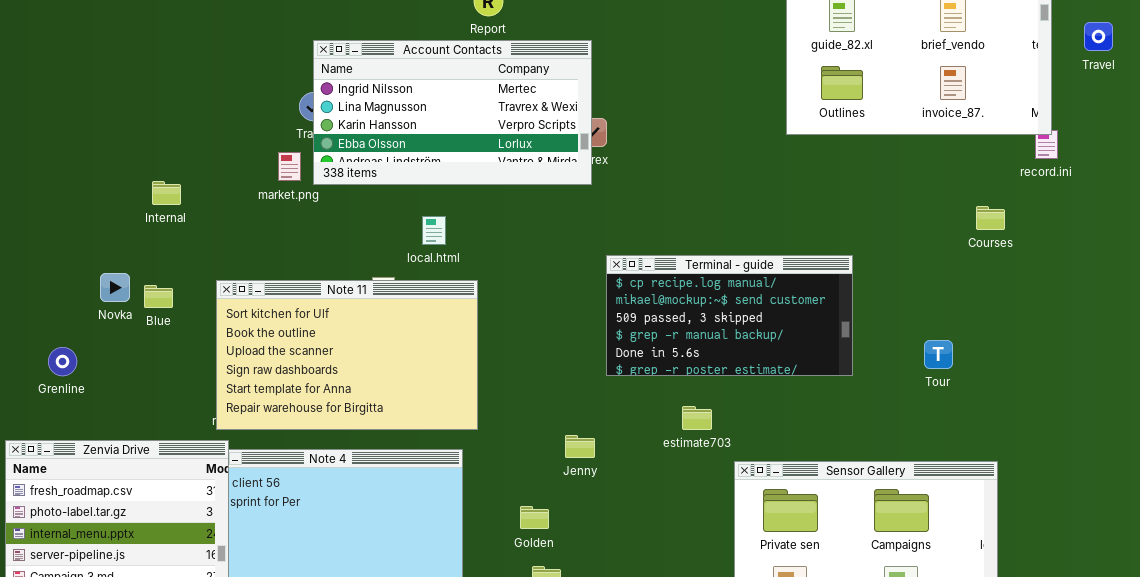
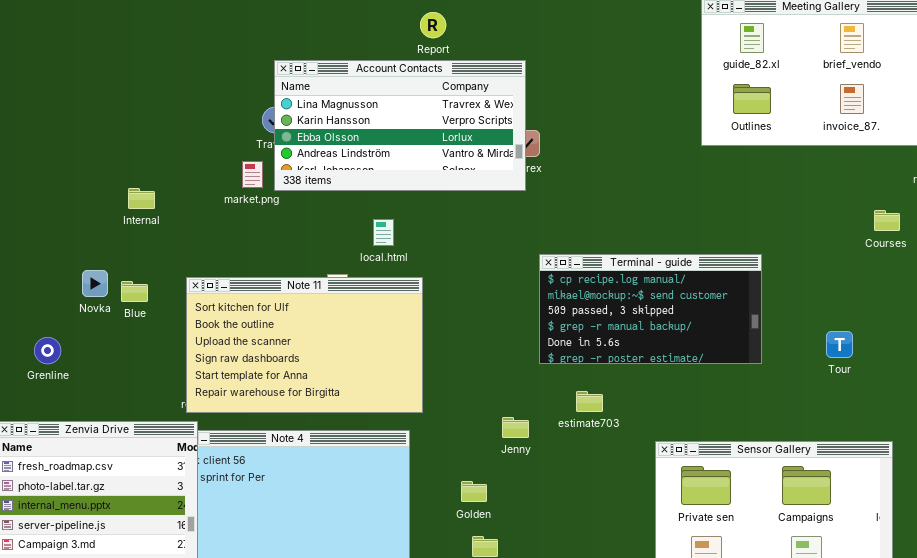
Account Contacts: [313,40,592,185] -> [274,60,526,191], scrolled down 1 row
estimate703: [682,406,712,430] -> [576,391,603,412], moved

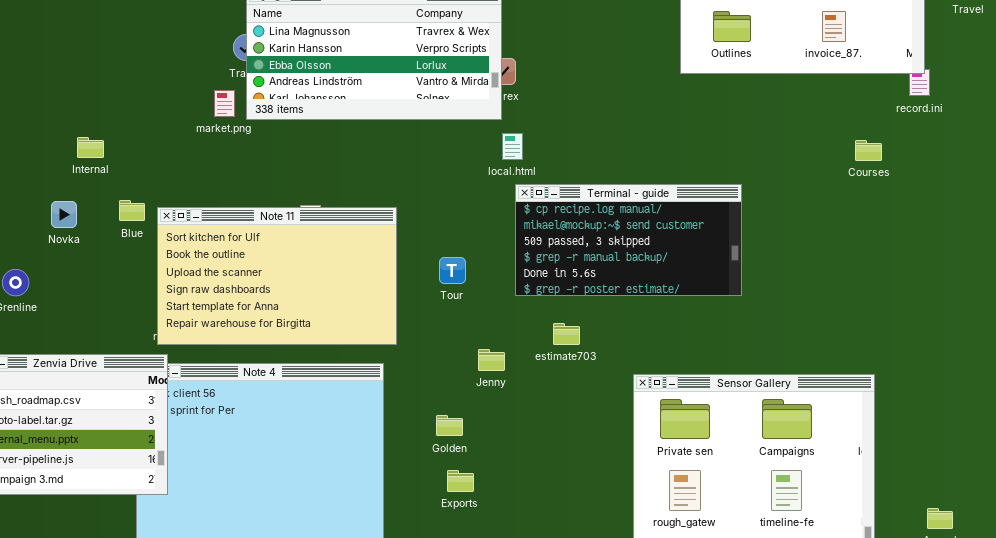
Internal: [128,188,155,209] -> [77,137,104,158], moved
local.html: [373,219,394,246] -> [502,133,523,160], moved
Blue: [121,281,148,302] -> [119,200,145,221], moved
Tour: [826,331,853,358] -> [439,257,466,284], moved

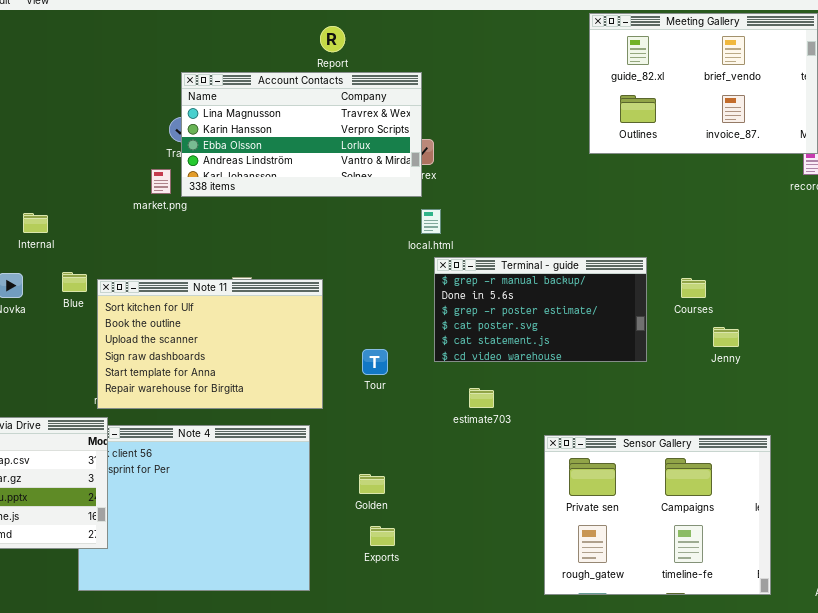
Courses: [855,140,882,161] -> [681,278,706,298], moved
Terminal - guide: [515,184,742,296] -> [434,257,647,362], scrolled down 3 rows
Tour: [439,257,466,284] -> [362,349,388,375], moved
Jenny: [478,349,505,371] -> [713,327,739,347], moved

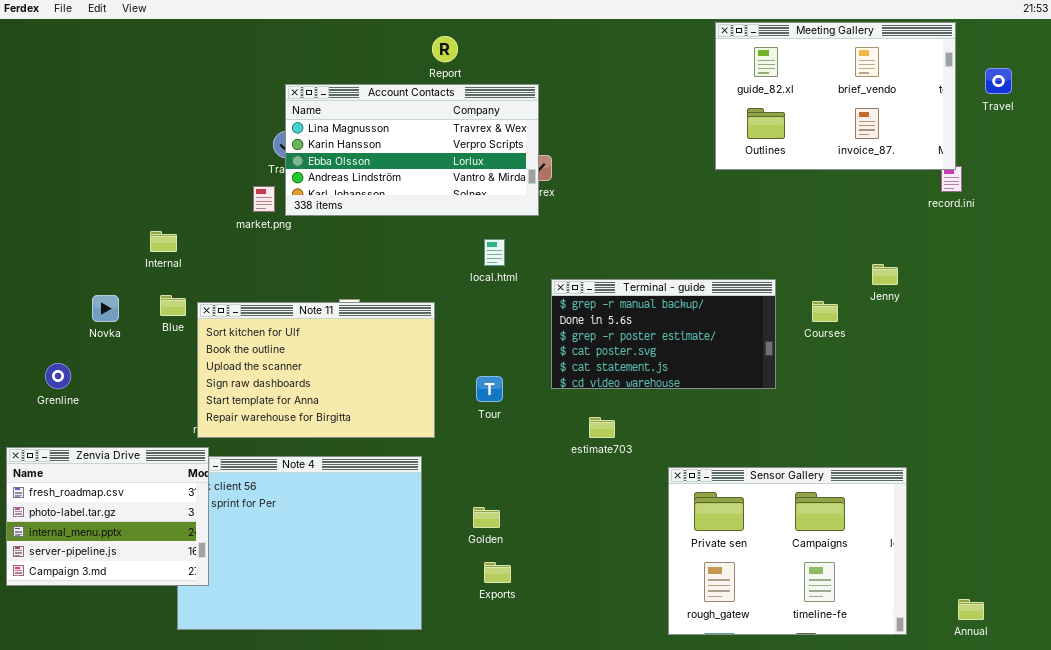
local.html: [421,209,441,234] -> [484,239,505,266], moved
Internal: [23,213,48,233] -> [150,231,177,252], moved
Jenny: [713,327,739,347] -> [872,264,898,285], moved

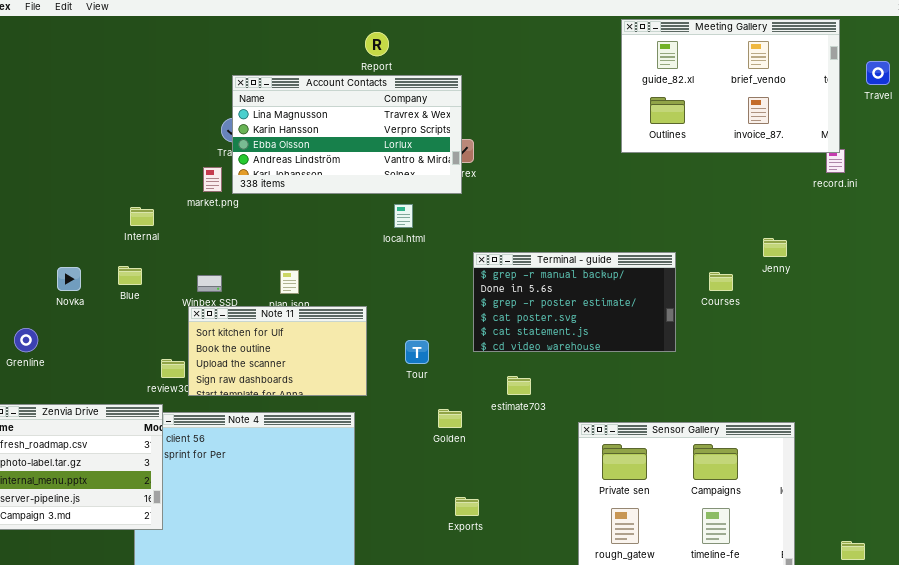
Internal: [150,231,177,252] -> [130,207,154,226], moved
local.html: [484,239,505,266] -> [394,204,413,228], moved
Note 11: [197,302,435,438] -> [188,306,367,396], resized
Golden: [473,507,500,528] -> [438,409,462,428], moved
Exports: [484,562,511,583] -> [455,497,479,516], moved

